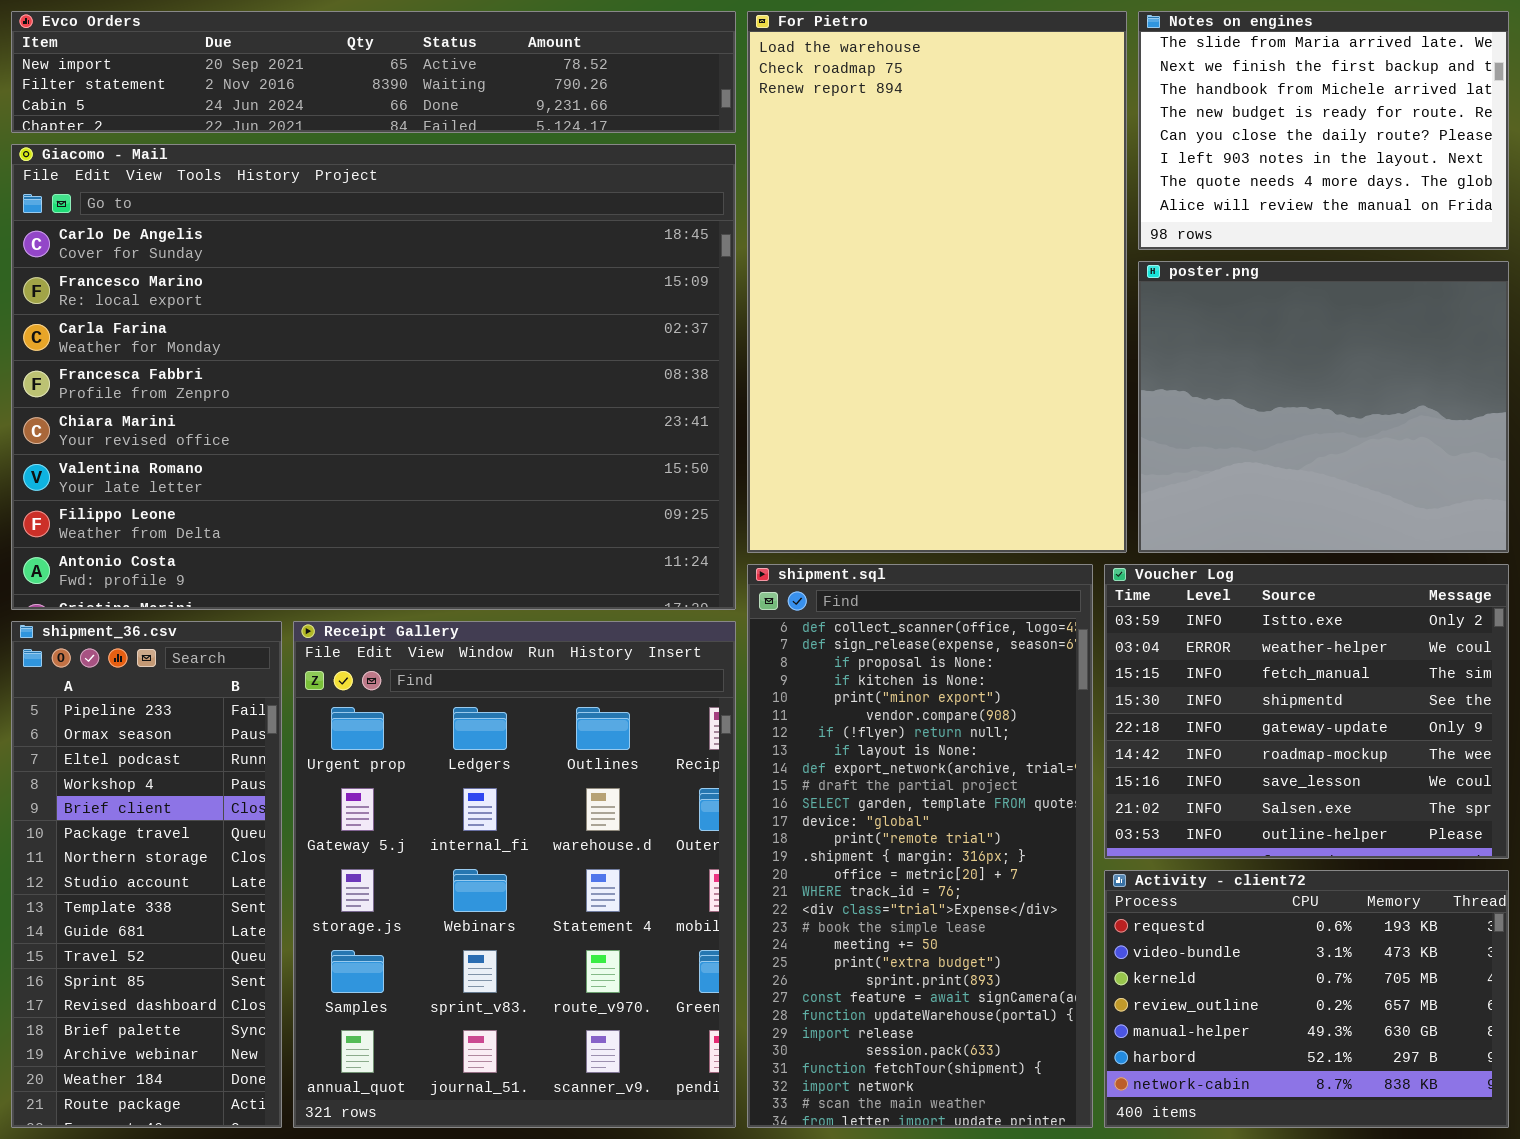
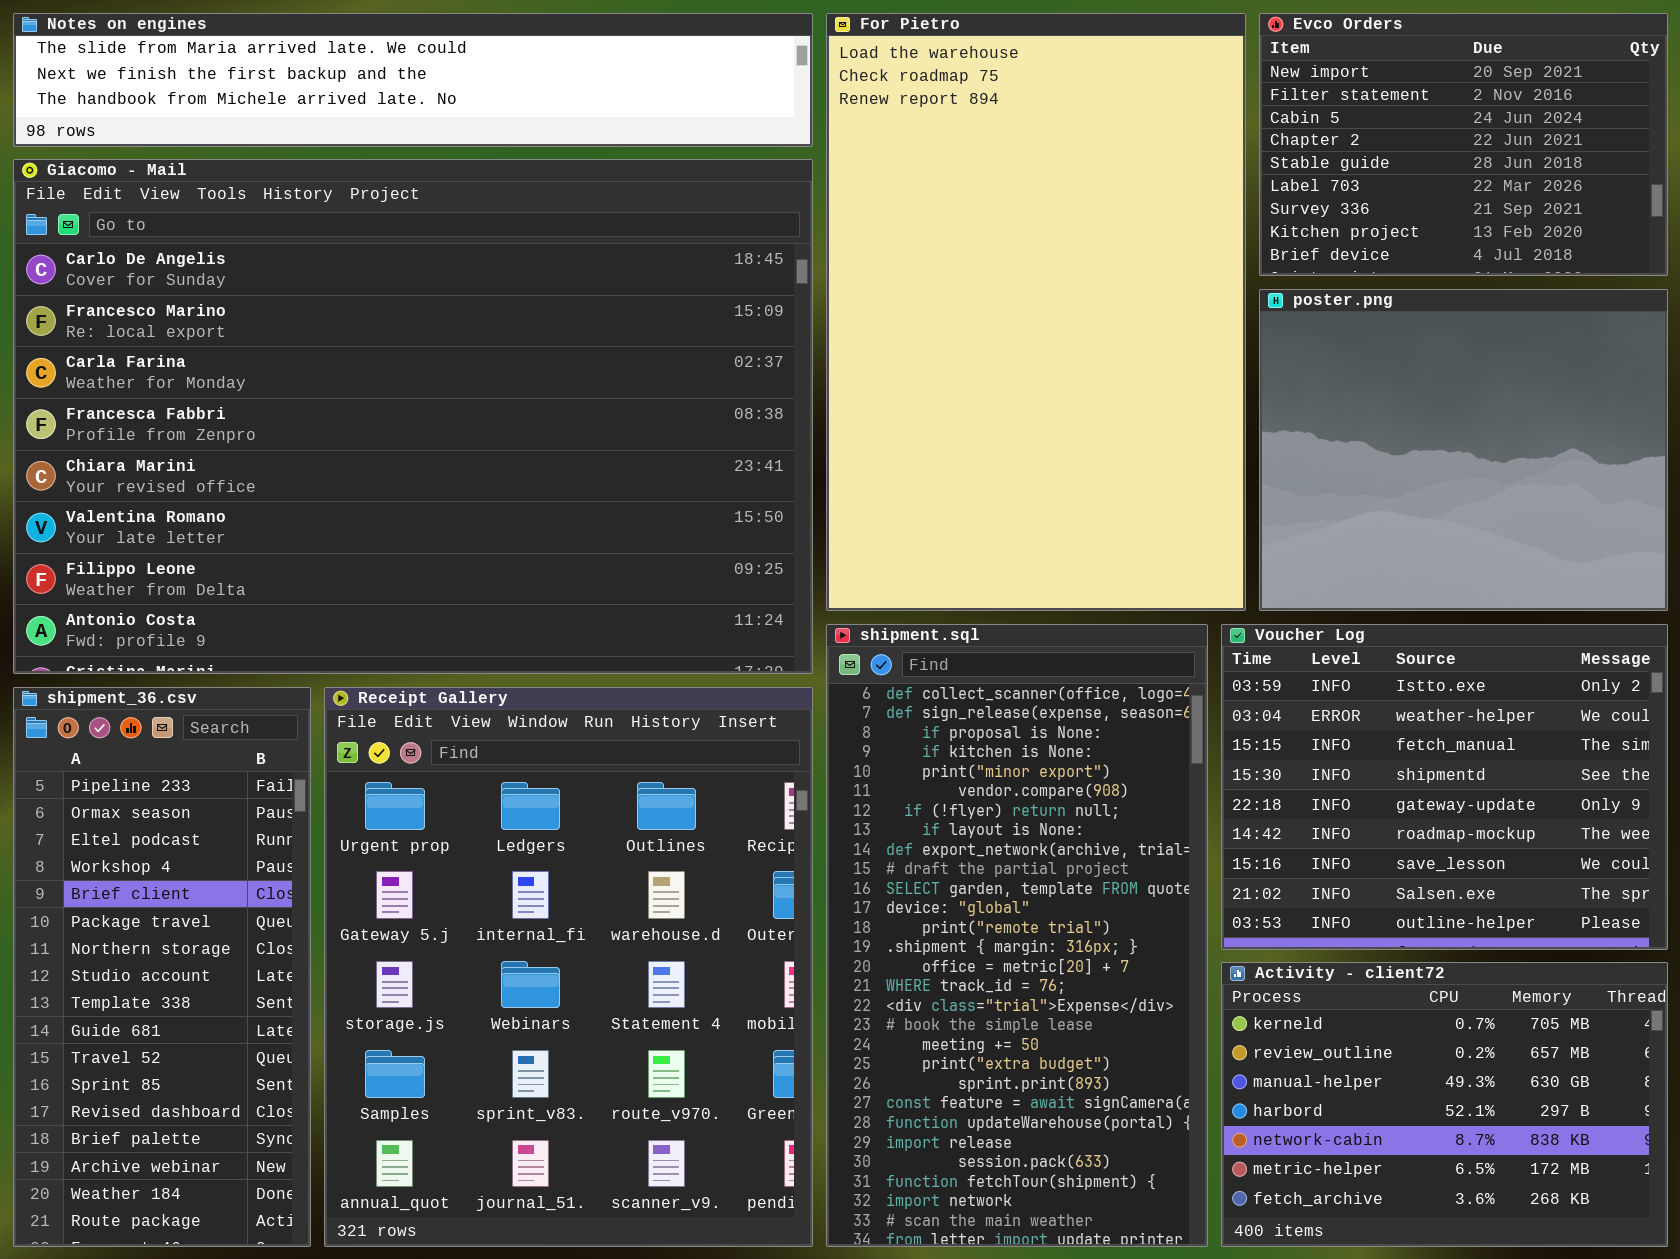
Evco Orders: [11,11,736,133] -> [1259,13,1668,276], moved, resized
Notes on engines: [1138,11,1509,250] -> [13,13,813,147], moved, resized
Activity - client72: [1104,870,1509,1128] -> [1221,962,1668,1247], scrolled down 2 rows

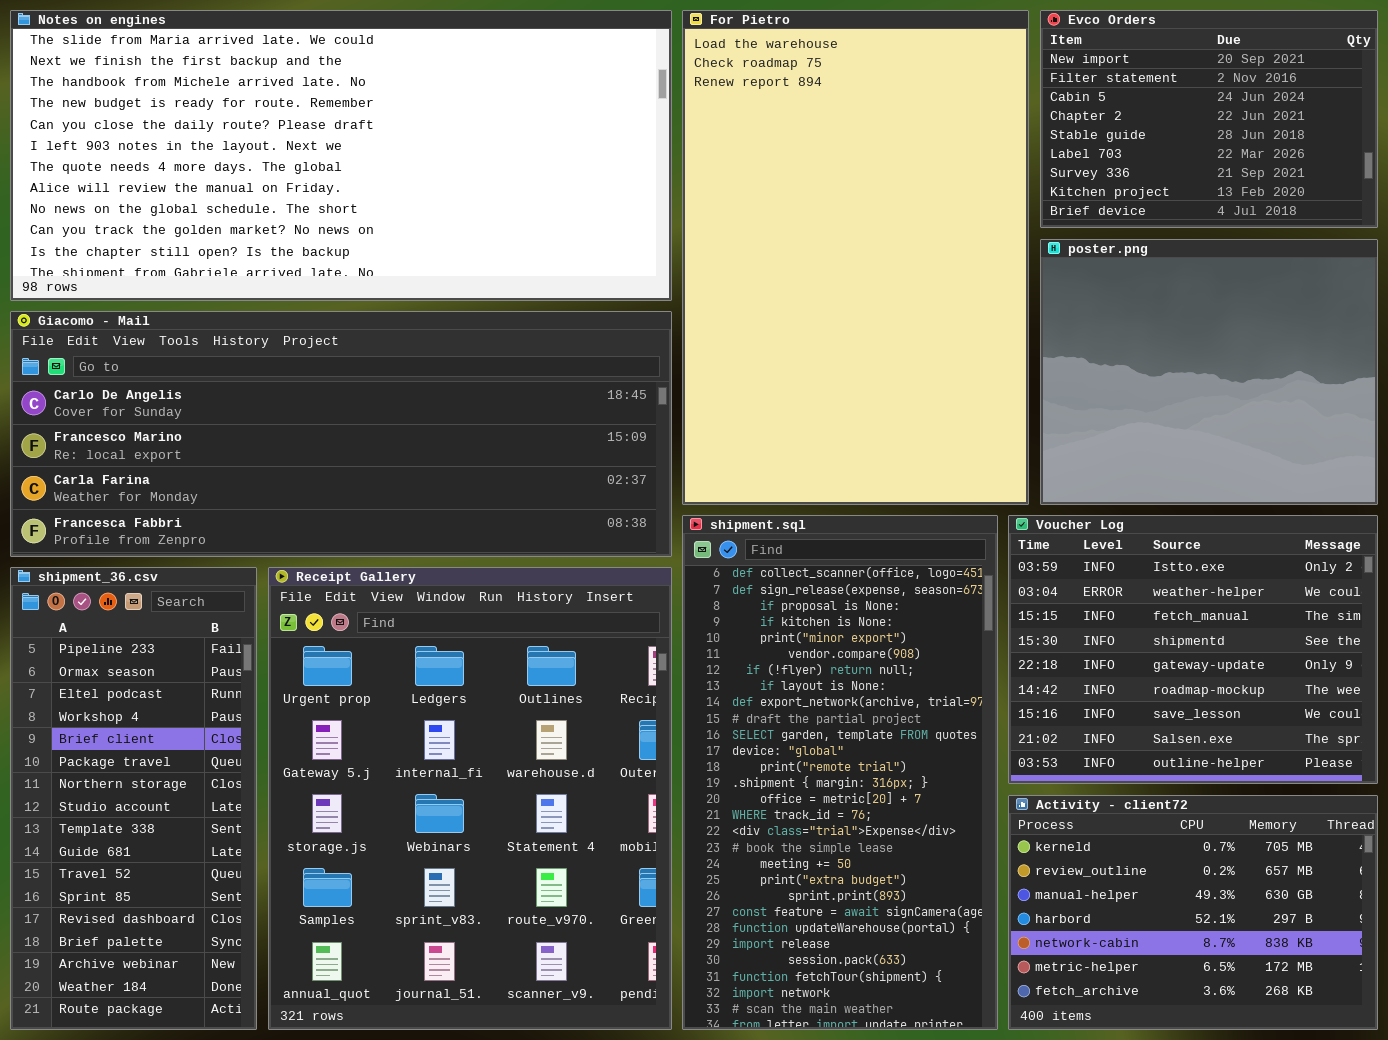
Notes on engines: [13,13,813,147] -> [10,10,672,301], resized
Giacomo - Mail: [13,159,813,674] -> [10,311,672,557], resized

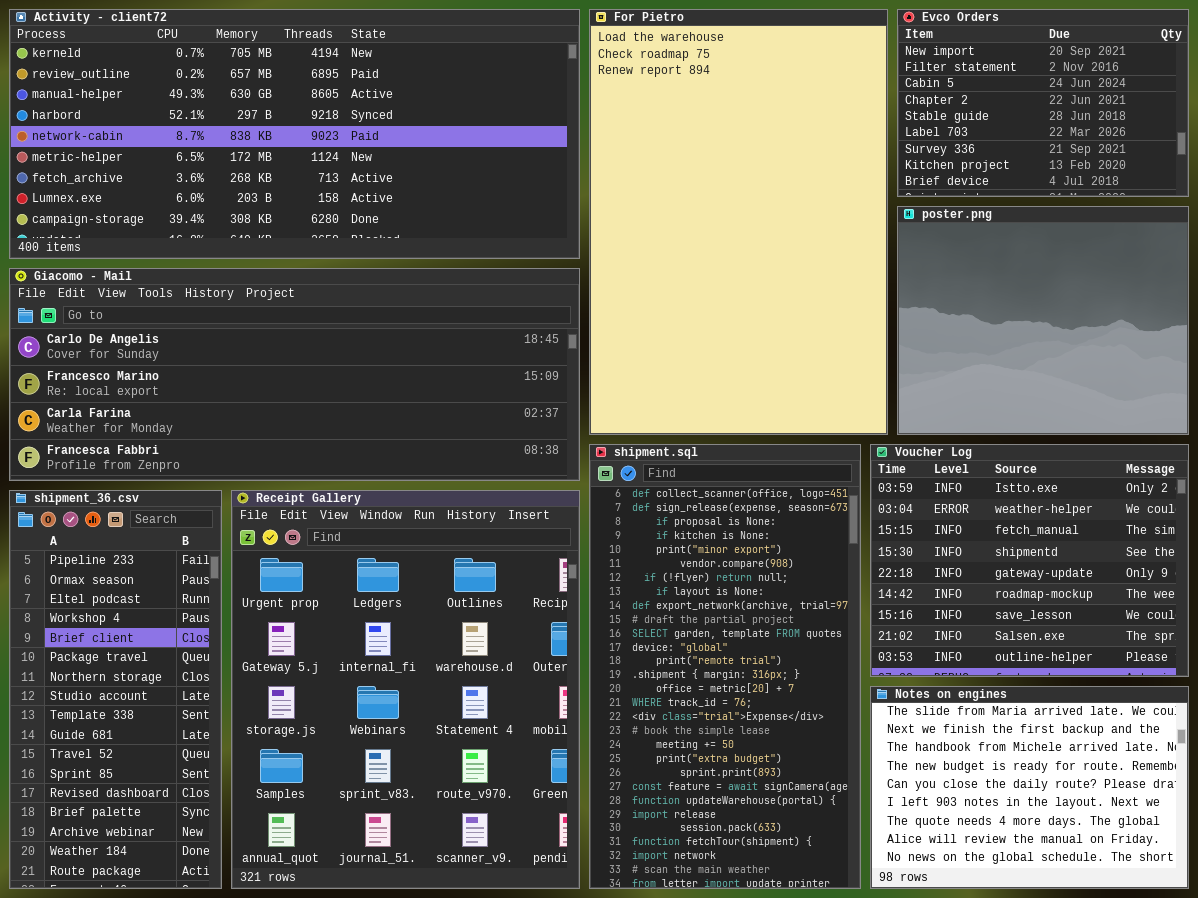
Notes on engines: [10,10,672,301] -> [870,686,1189,889], moved, resized
Activity - client72: [1008,795,1378,1030] -> [9,9,580,259], moved, resized

